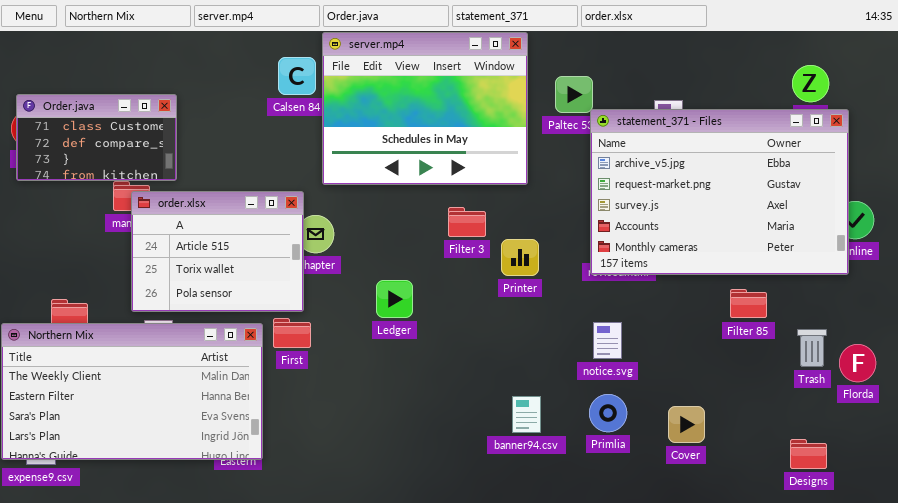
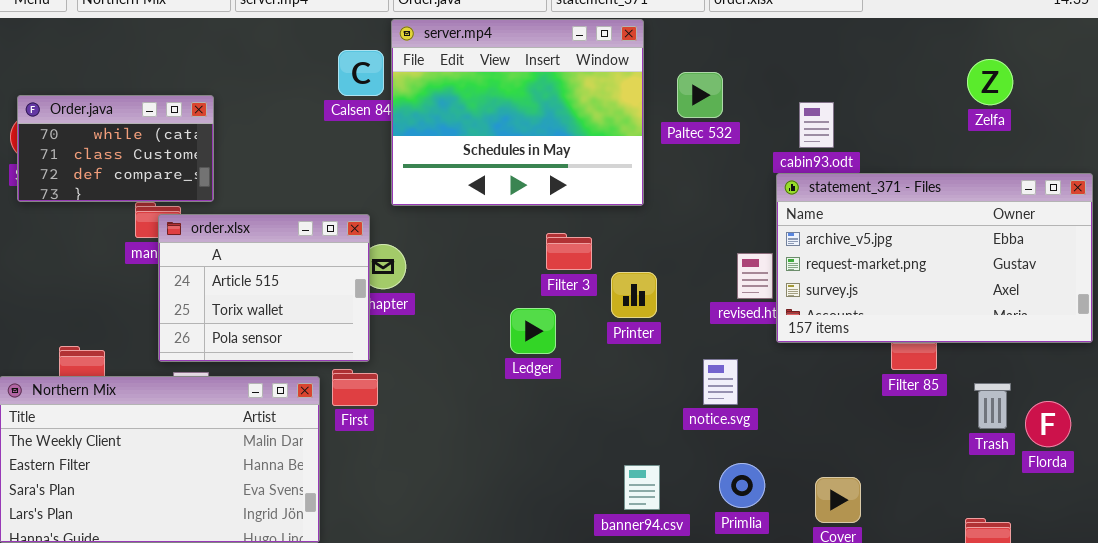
Order.java: [16,94,177,181] -> [17,95,214,202], scrolled up 1 row
statement_371 - Files: [590,109,849,275] -> [776,173,1093,343], moved, resized
Ledger: [376,280,413,318] -> [510,308,556,354], moved
notice.svg: [593,322,622,359] -> [703,359,738,405], moved

